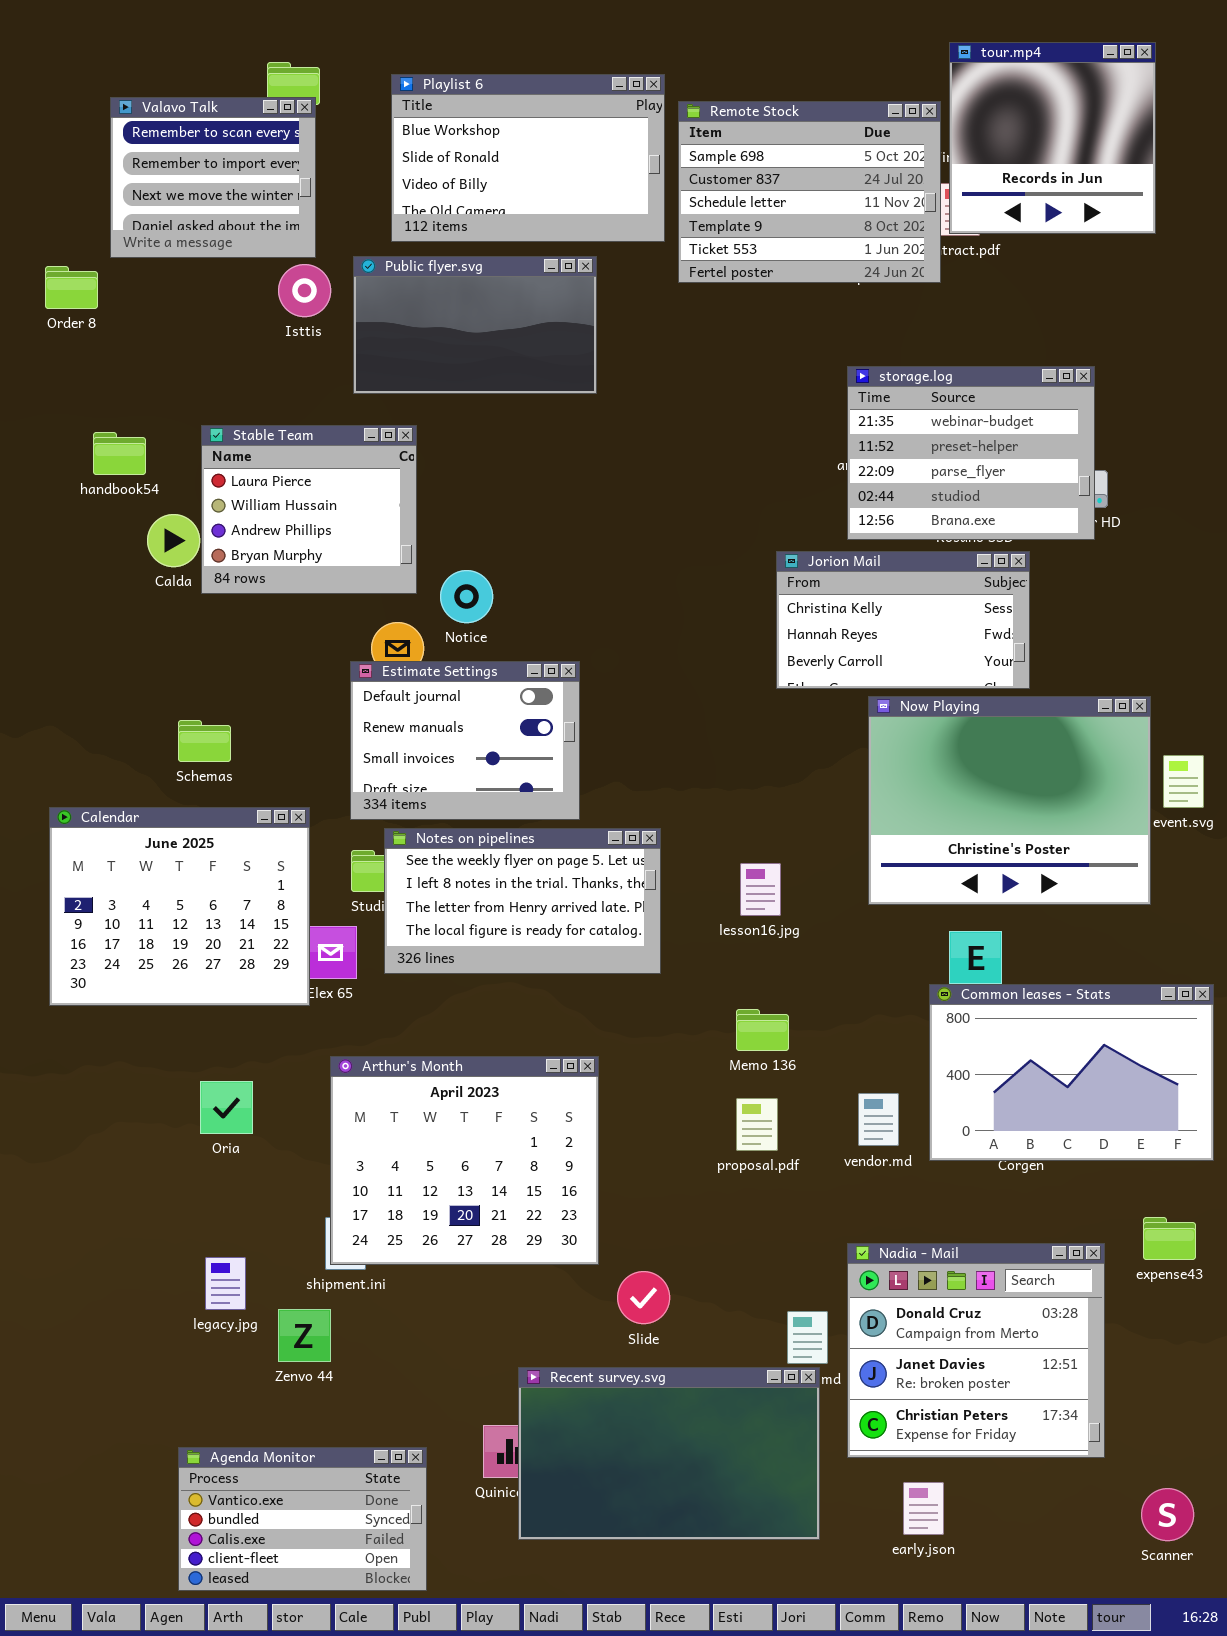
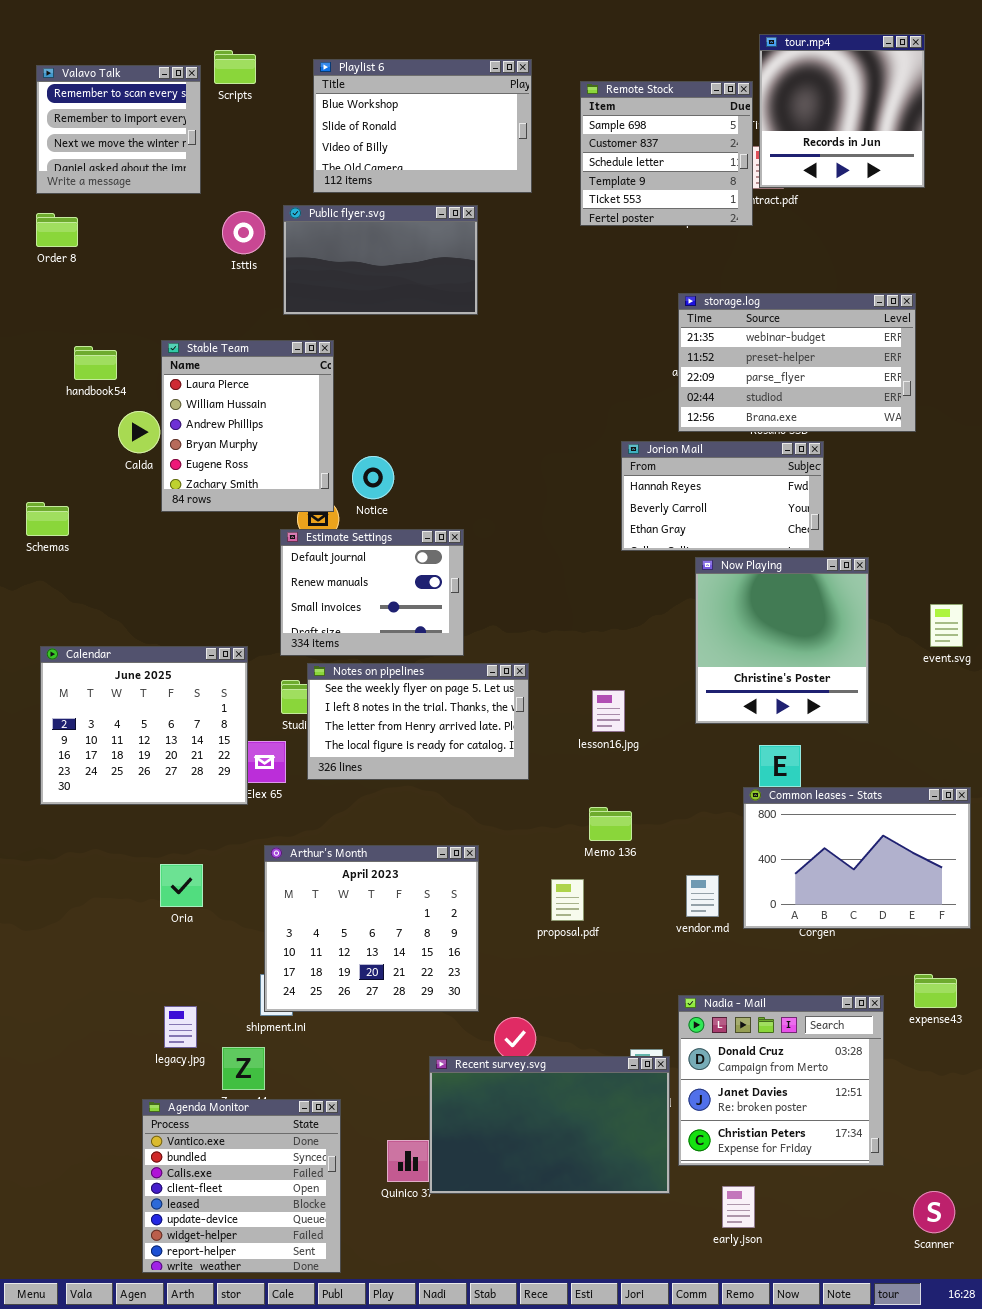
Valavo Talk: [110,97,316,258] -> [36,65,201,194], moved
Remote Stock: [678,101,941,283] -> [580,81,753,226], resized
storage.log: [847,366,1095,540] -> [678,293,916,432], resized
Stable Team: [201,425,417,594] -> [161,340,334,512], resized
Jorion Mail: [776,551,1030,689] -> [621,441,824,551], scrolled down 1 row
Now Playing: [868,696,1151,905] -> [695,557,869,724], resized
Schemas: [178,720,231,762] -> [26,502,69,536], moved
proposal.pdf: [736,1098,778,1151] -> [551,879,584,921], moved
Recent survey.svg: [518,1367,820,1540] -> [429,1056,670,1194], moved
Agenda Monitor: [178,1447,427,1591] -> [142,1099,341,1273], resized

